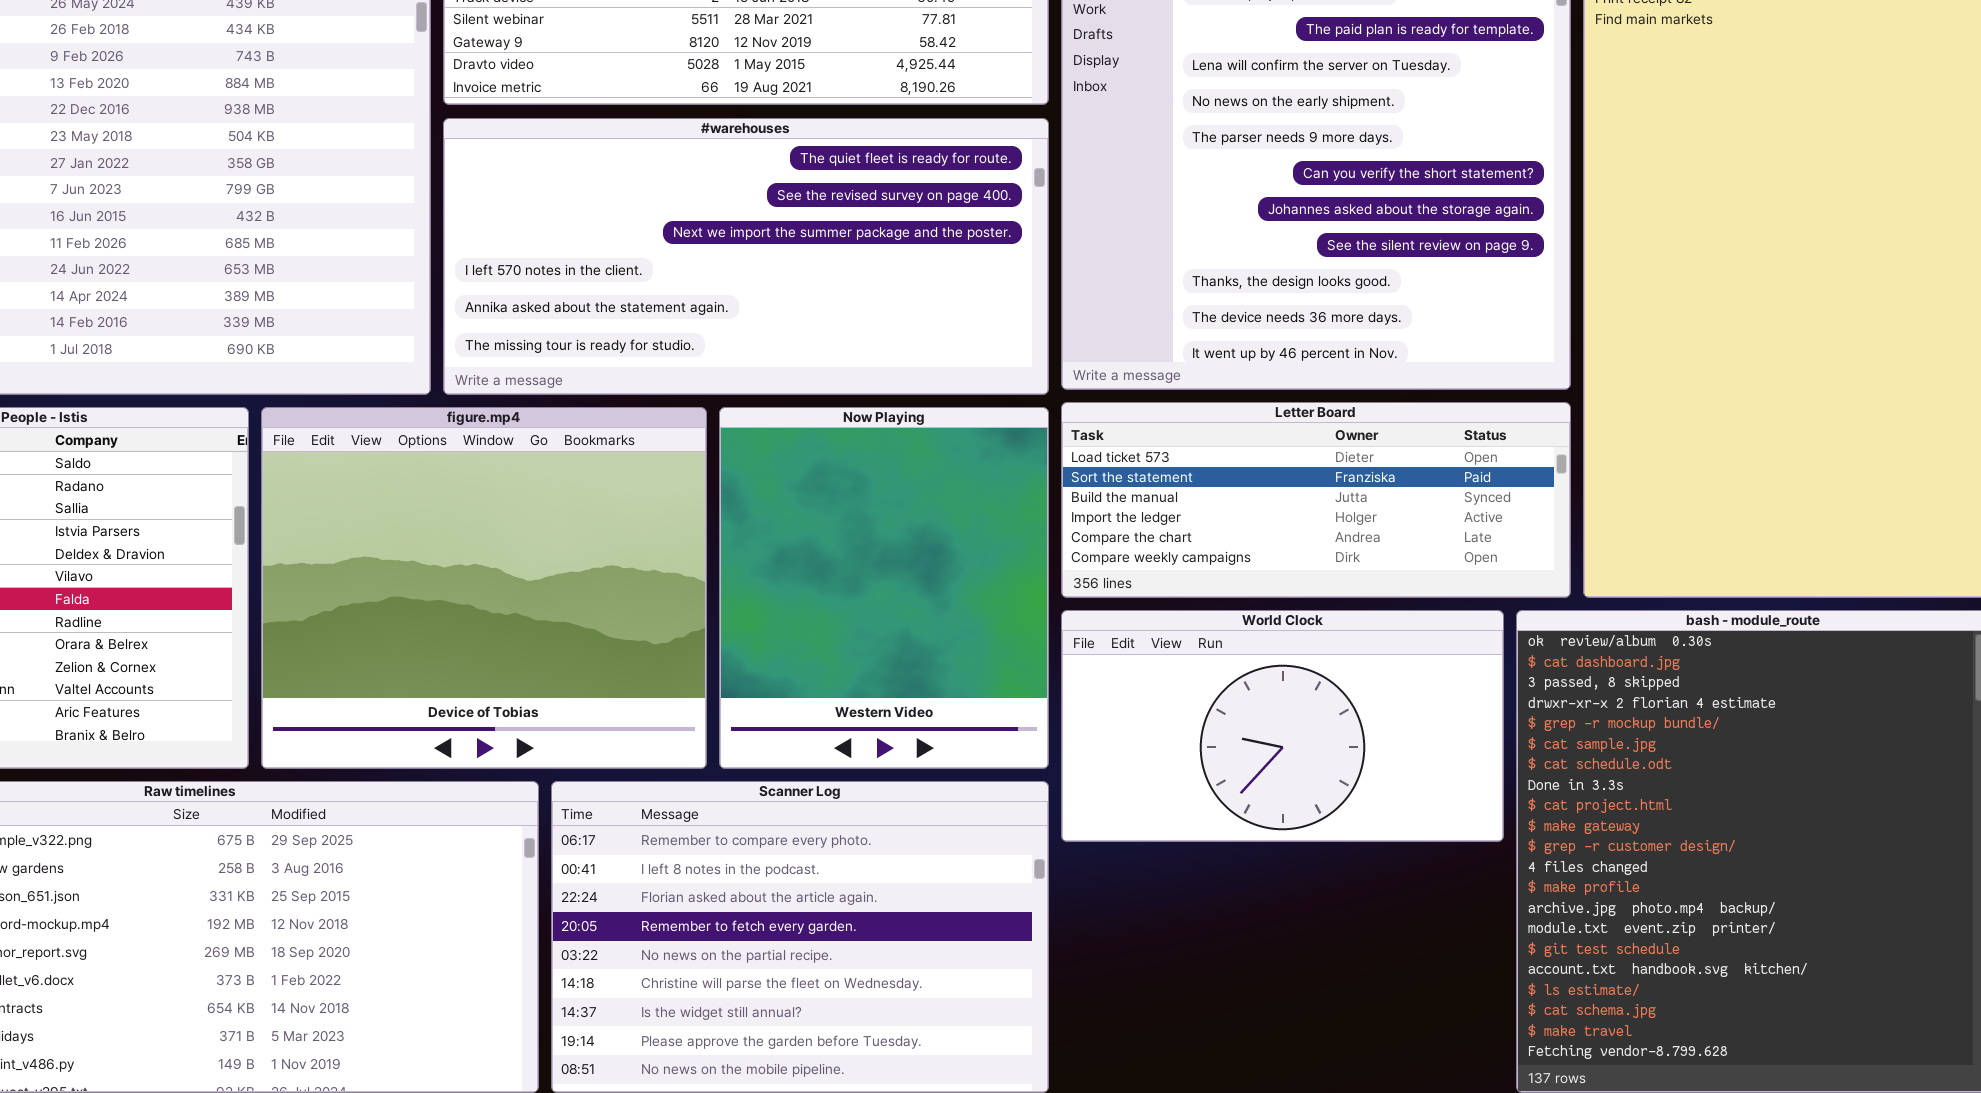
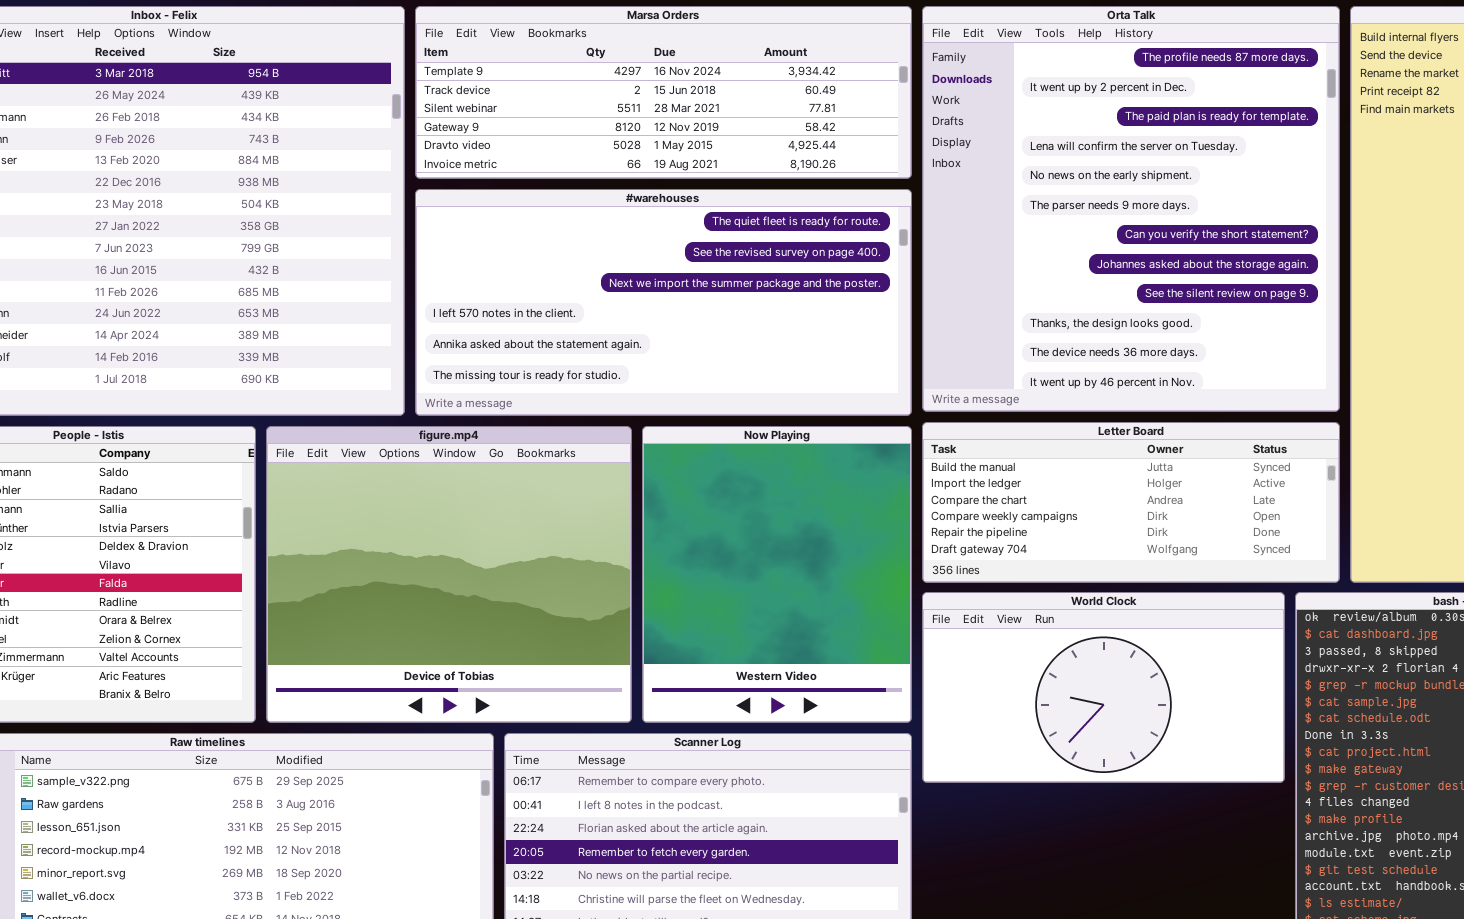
Letter Board: [1061,402,1571,598] -> [922,422,1340,583], scrolled down 2 rows

